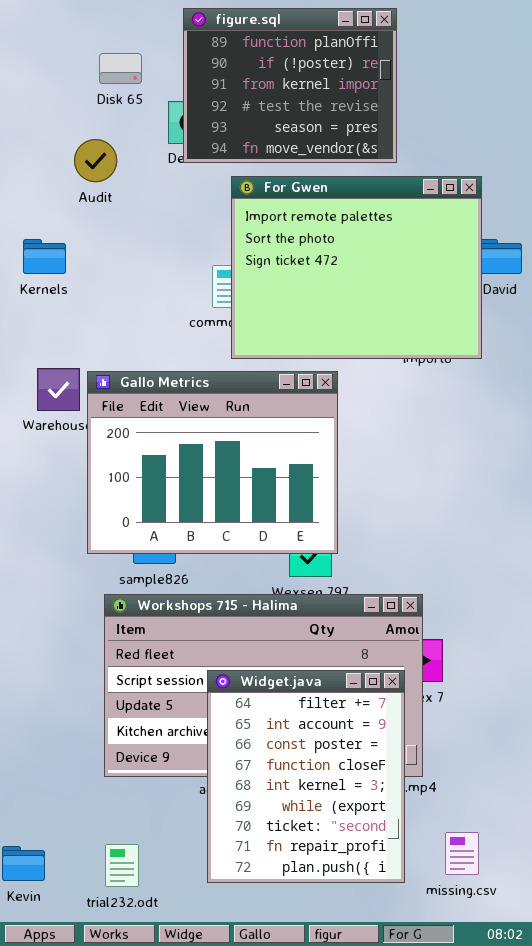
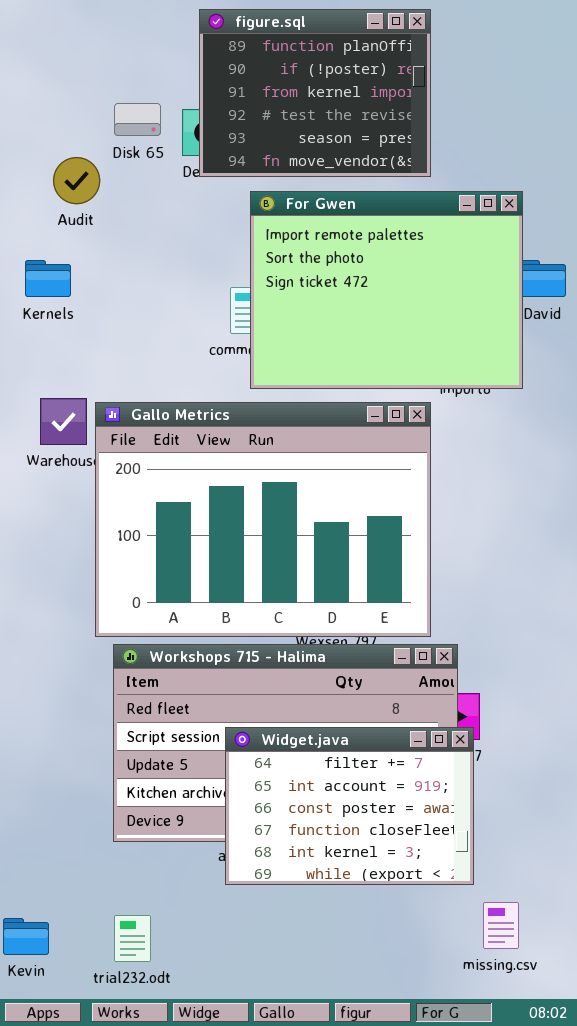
Disk 65: [99,53,142,84] -> [114,103,161,136], moved
Audit: [74,139,117,182] -> [53,157,100,204], moved
Gallo Metrics: [87,371,338,554] -> [95,402,431,637], resized
Widget.java: [207,670,405,883] -> [225,727,474,885], resized

